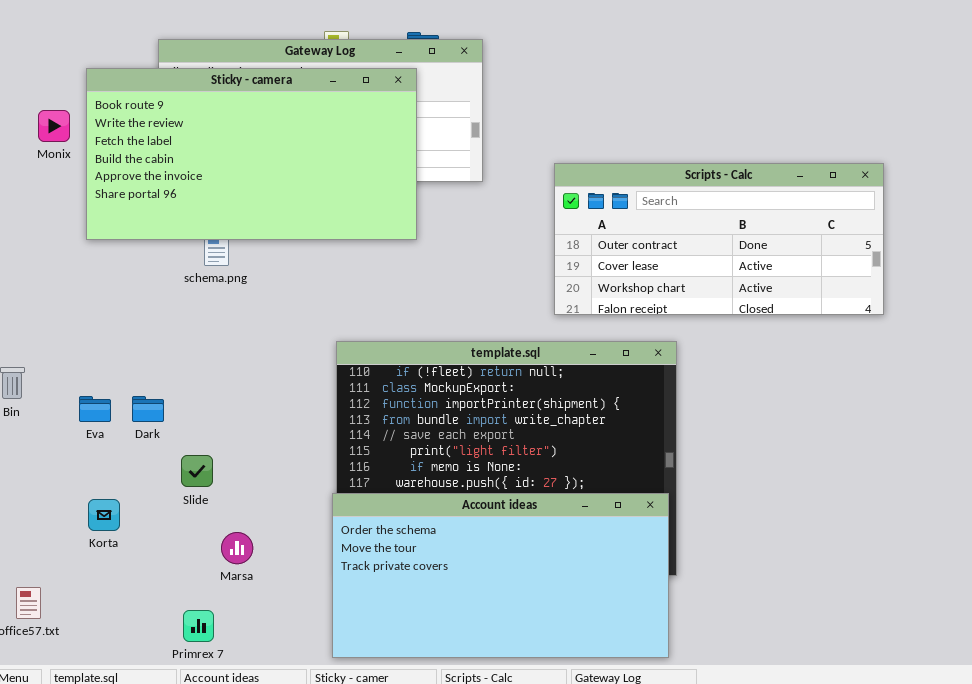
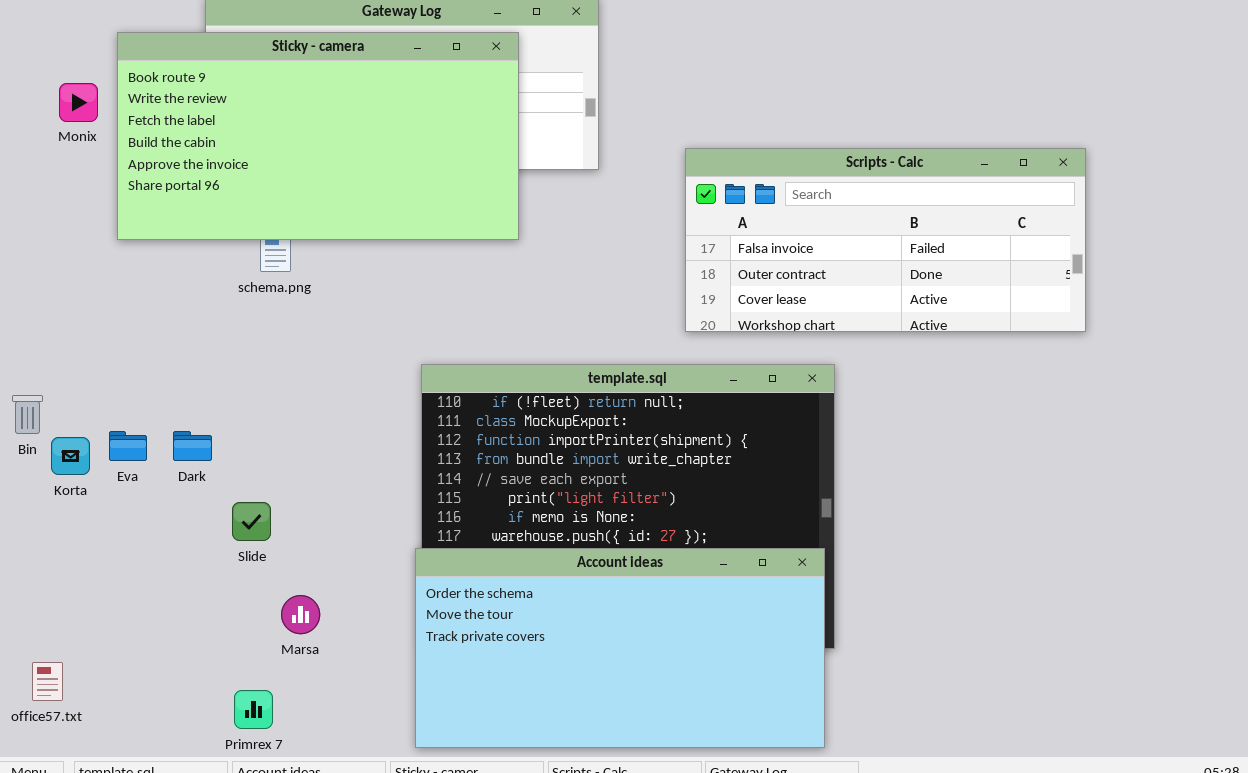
Scripts - Calc: [554,163,884,315] -> [685,148,1086,332], scrolled up 1 row
Korta: [88,499,120,531] -> [51,437,90,475], moved

